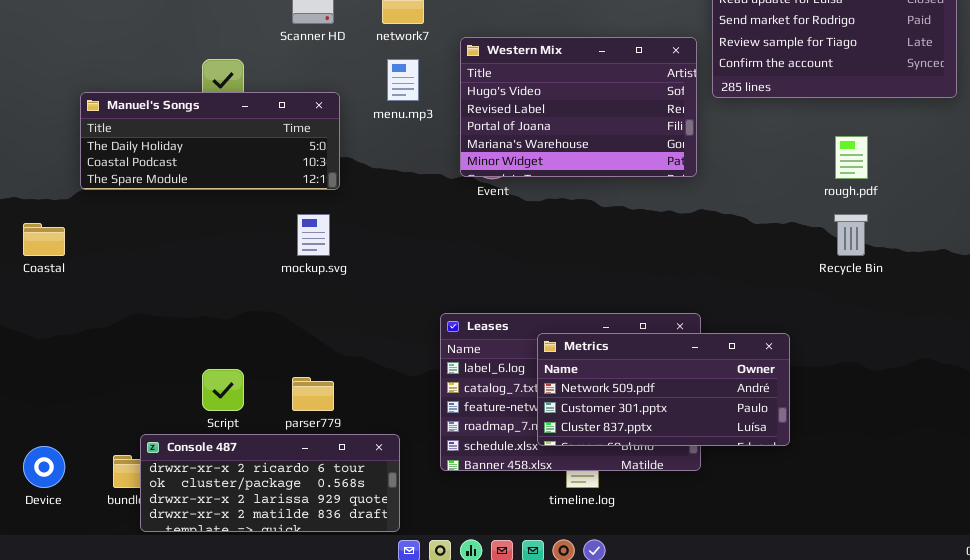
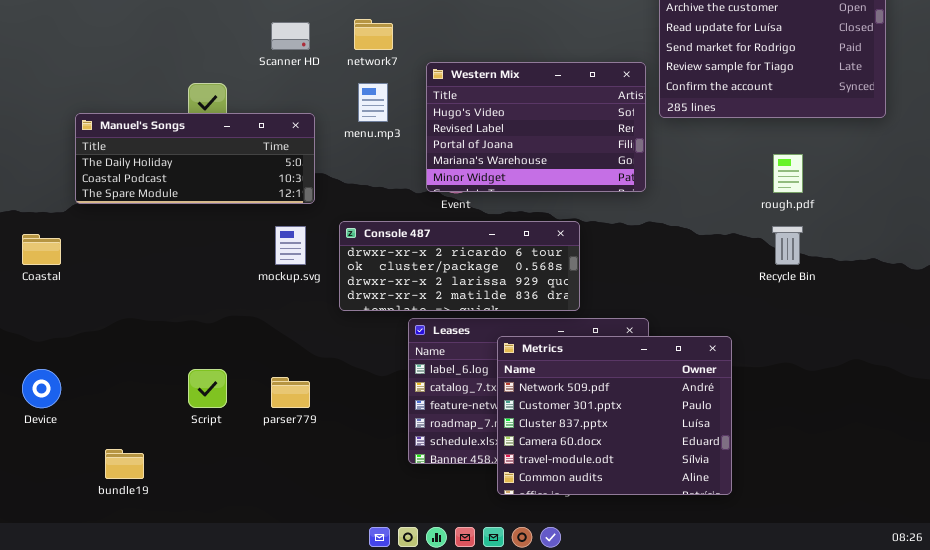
Metrics: [537,333,790,446] -> [497,336,732,495], resized
Console 487: [140,434,400,532] -> [339,221,580,311], moved
Device: [23,446,65,488] -> [22,369,61,408], moved

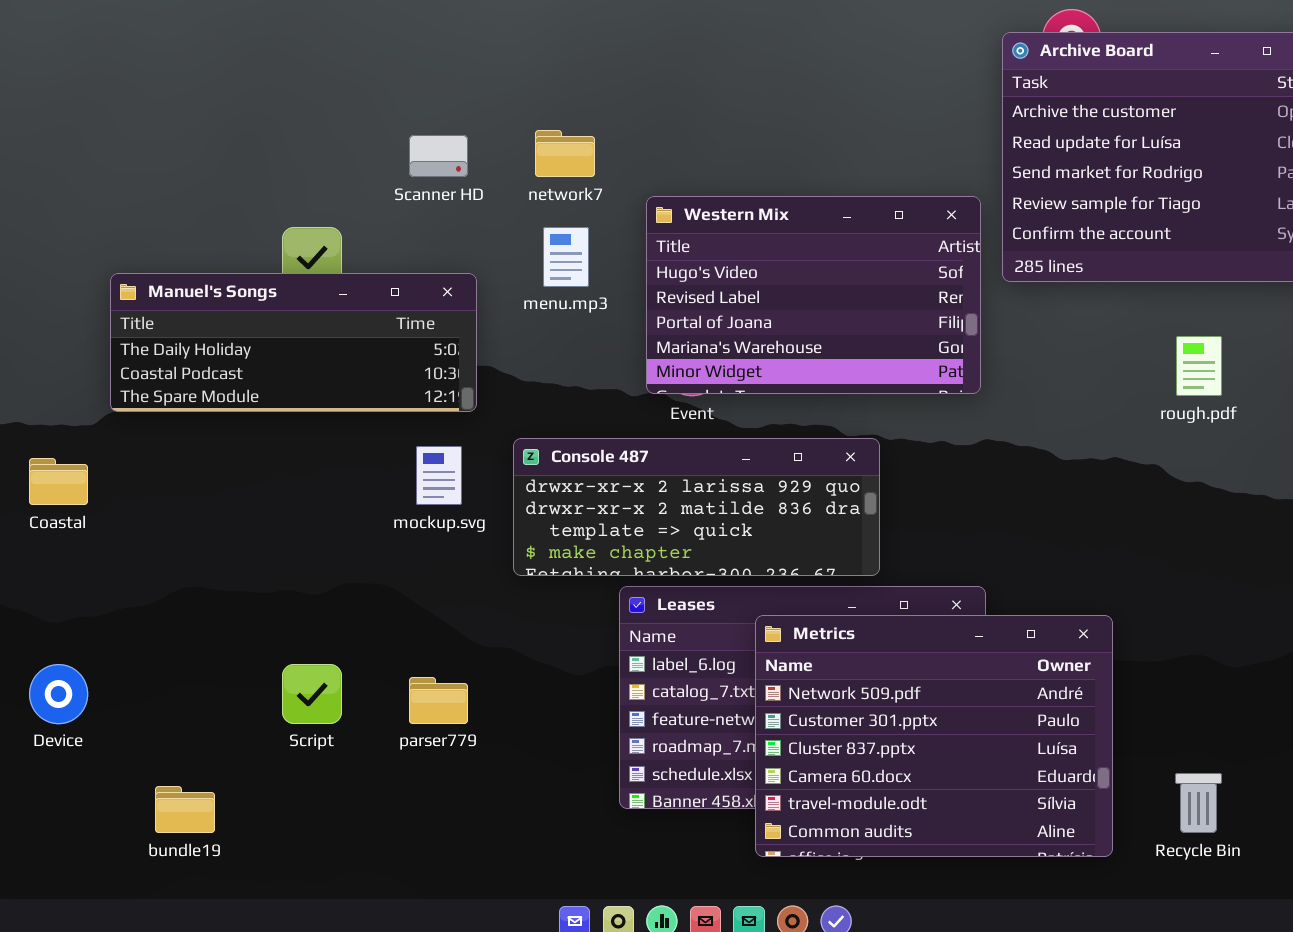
Console 487: [339,221,580,311] -> [513,438,880,576], scrolled down 2 rows
Recycle Bin: [772,226,803,265] -> [1175,773,1222,833], moved

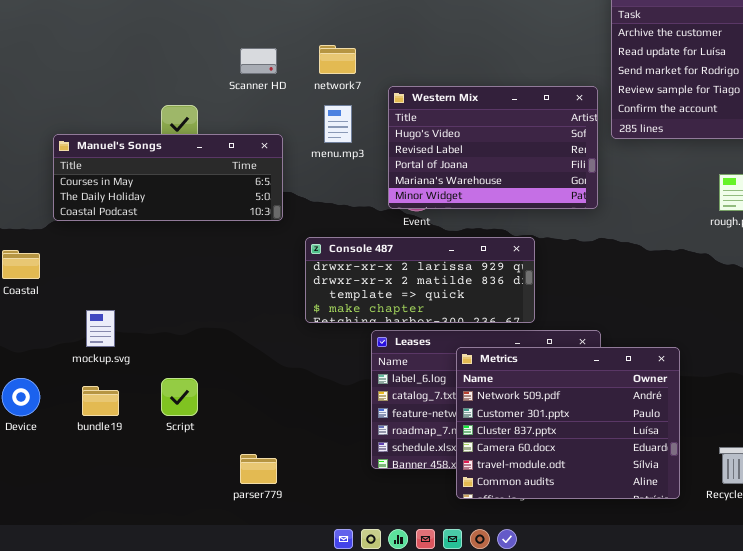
Manuel's Songs: [110,273,477,412] -> [53,134,283,221], scrolled up 1 row
mockup.svg: [416,446,462,505] -> [86,310,115,347], moved
parser779: [409,677,468,724] -> [240,454,277,484], moved
bundle19: [155,786,215,833] -> [82,386,119,416], moved

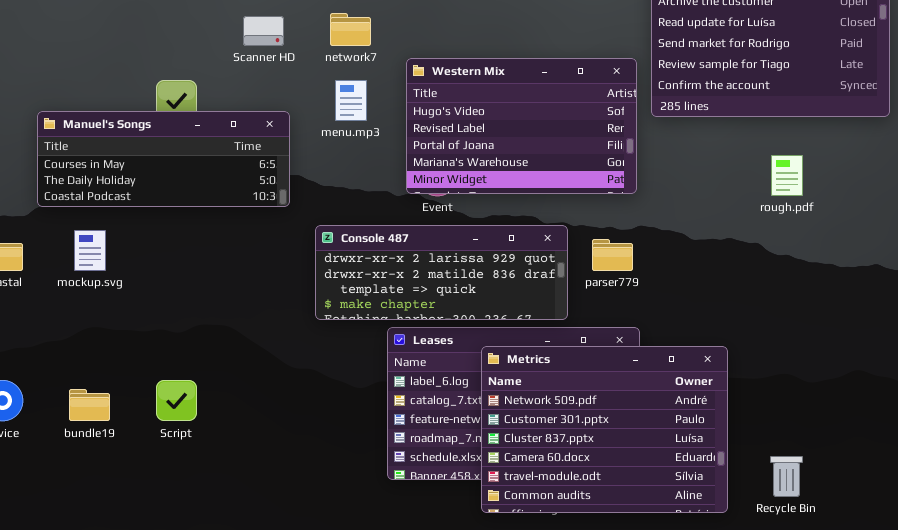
mockup.svg: [86,310,115,347] -> [74,230,106,271], moved
parser779: [240,454,277,484] -> [592,239,633,271], moved

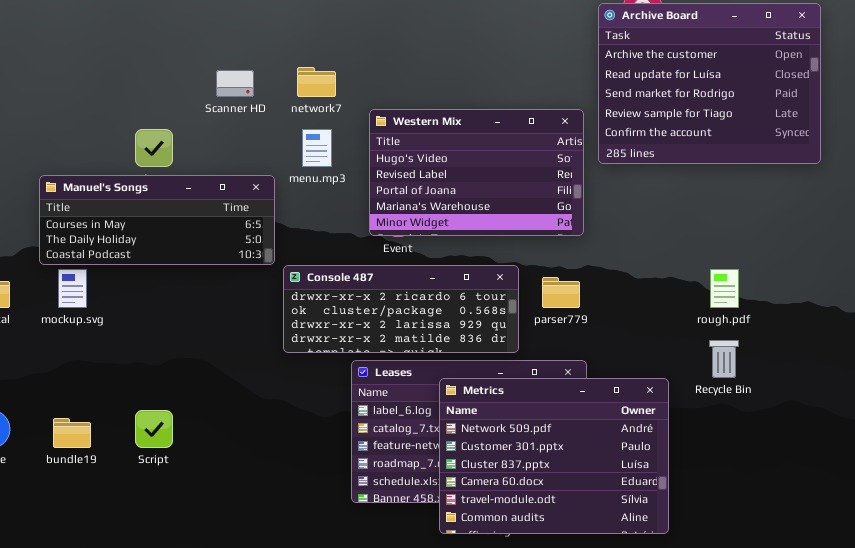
Manuel's Songs: [37,111,290,207] -> [39,175,275,265], moved
rough.pdf: [771,155,803,196] -> [710,269,739,308], moved
Console 487: [315,225,568,320] -> [283,265,519,353], scrolled up 2 rows
Recycle Bin: [770,456,803,497] -> [709,340,739,378], moved

